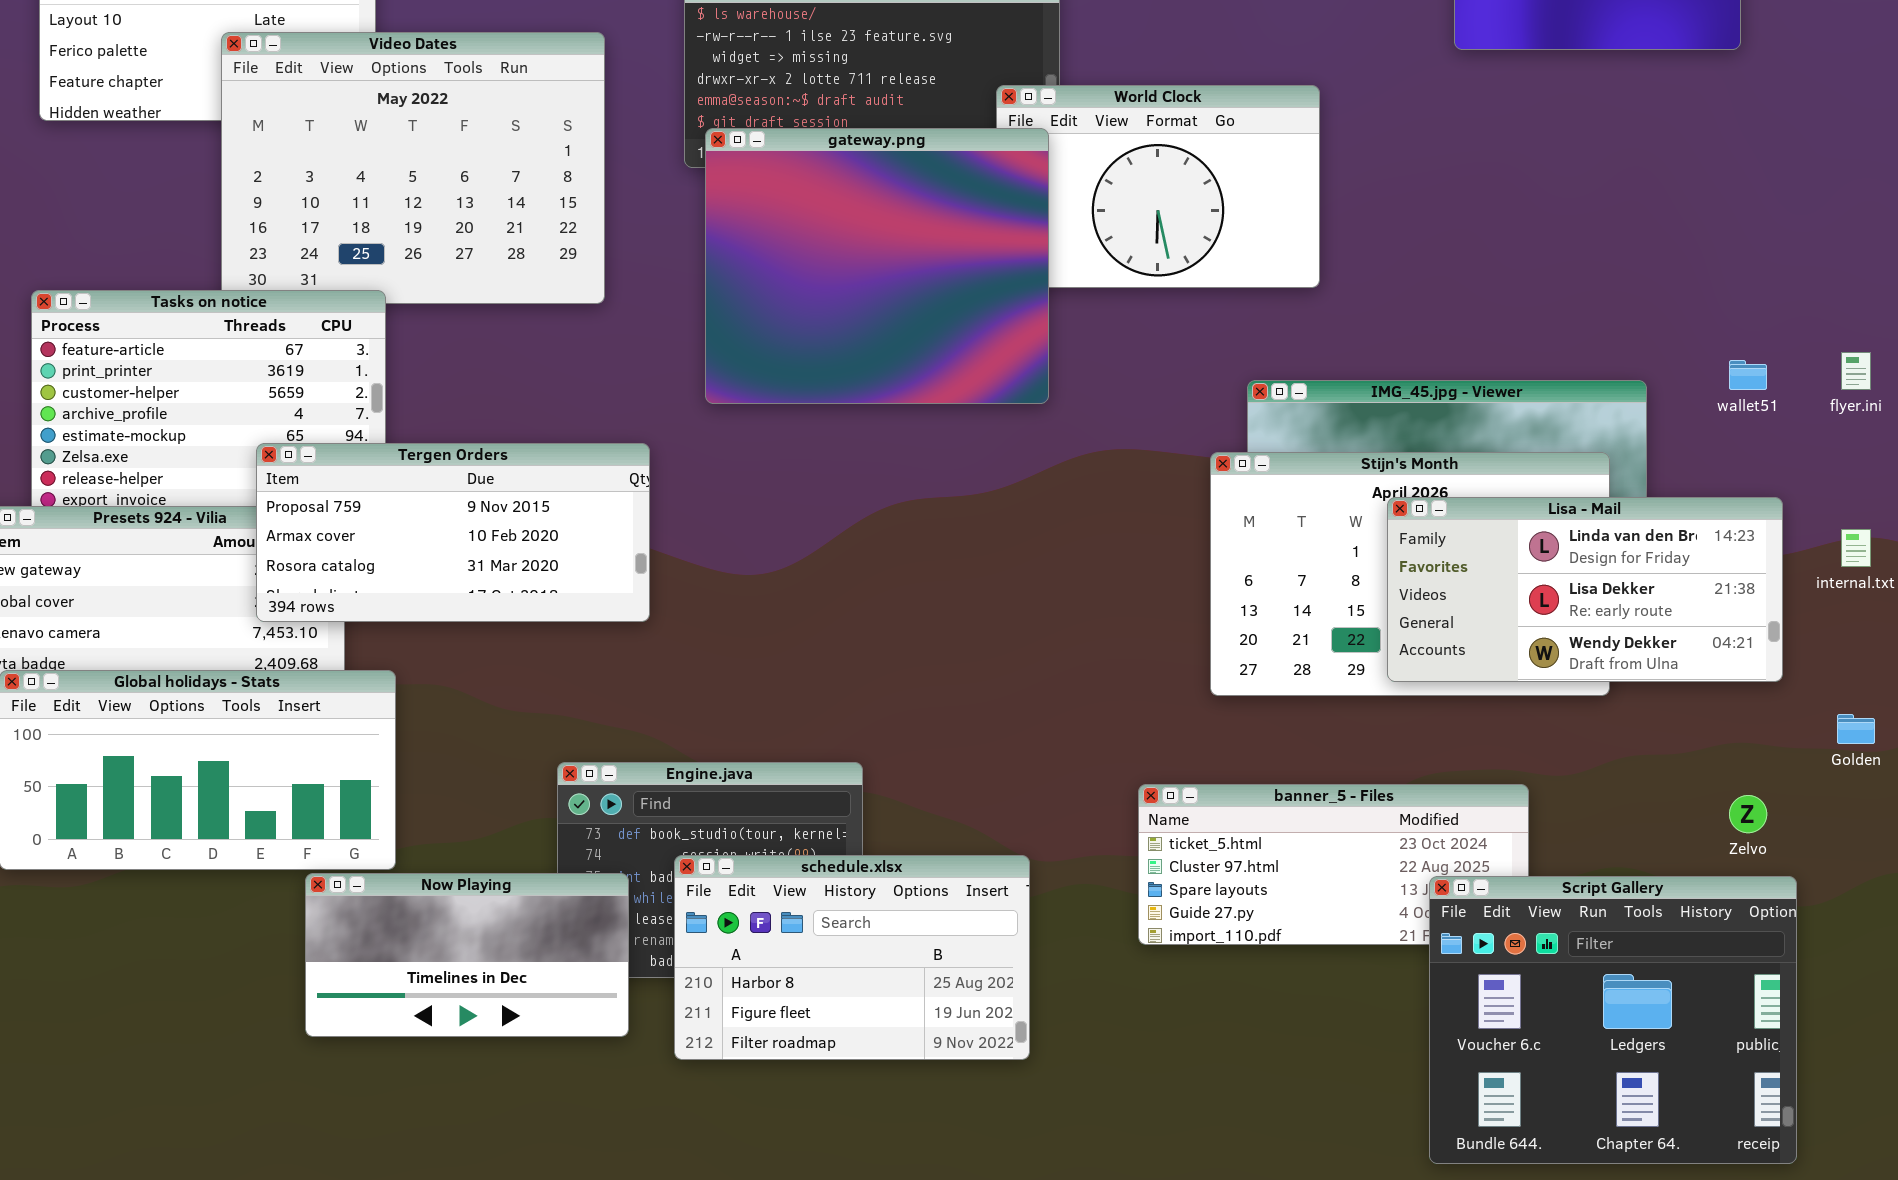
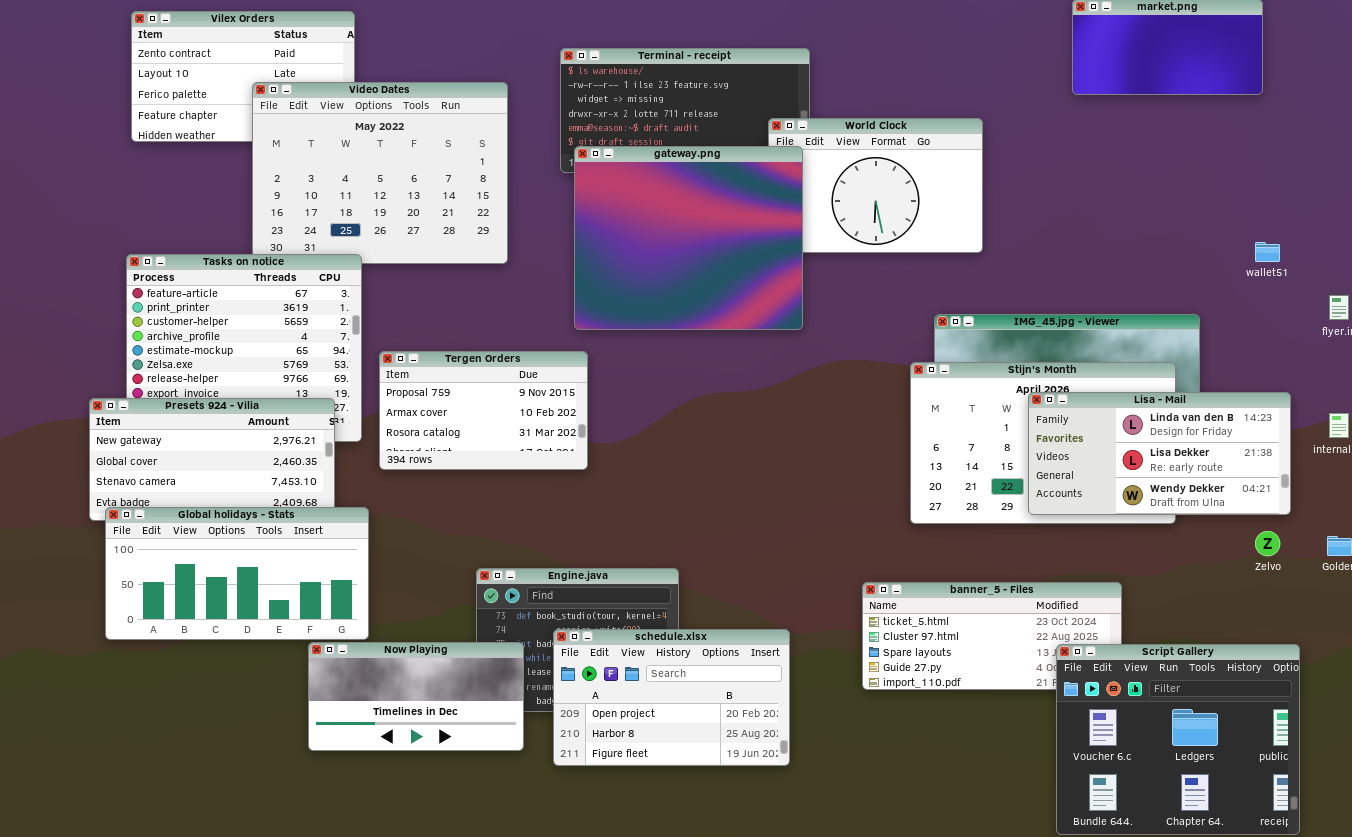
wallet51: [1729,360,1767,390] -> [1255,242,1280,262], moved
Tergen Orders: [256,443,650,622] -> [379,351,588,470], moved, resized
Zelvo: [1729,795,1767,833] -> [1255,531,1280,556], moved
schedule.xlsx: [674,855,1030,1060] -> [553,629,790,766], scrolled up 1 row

